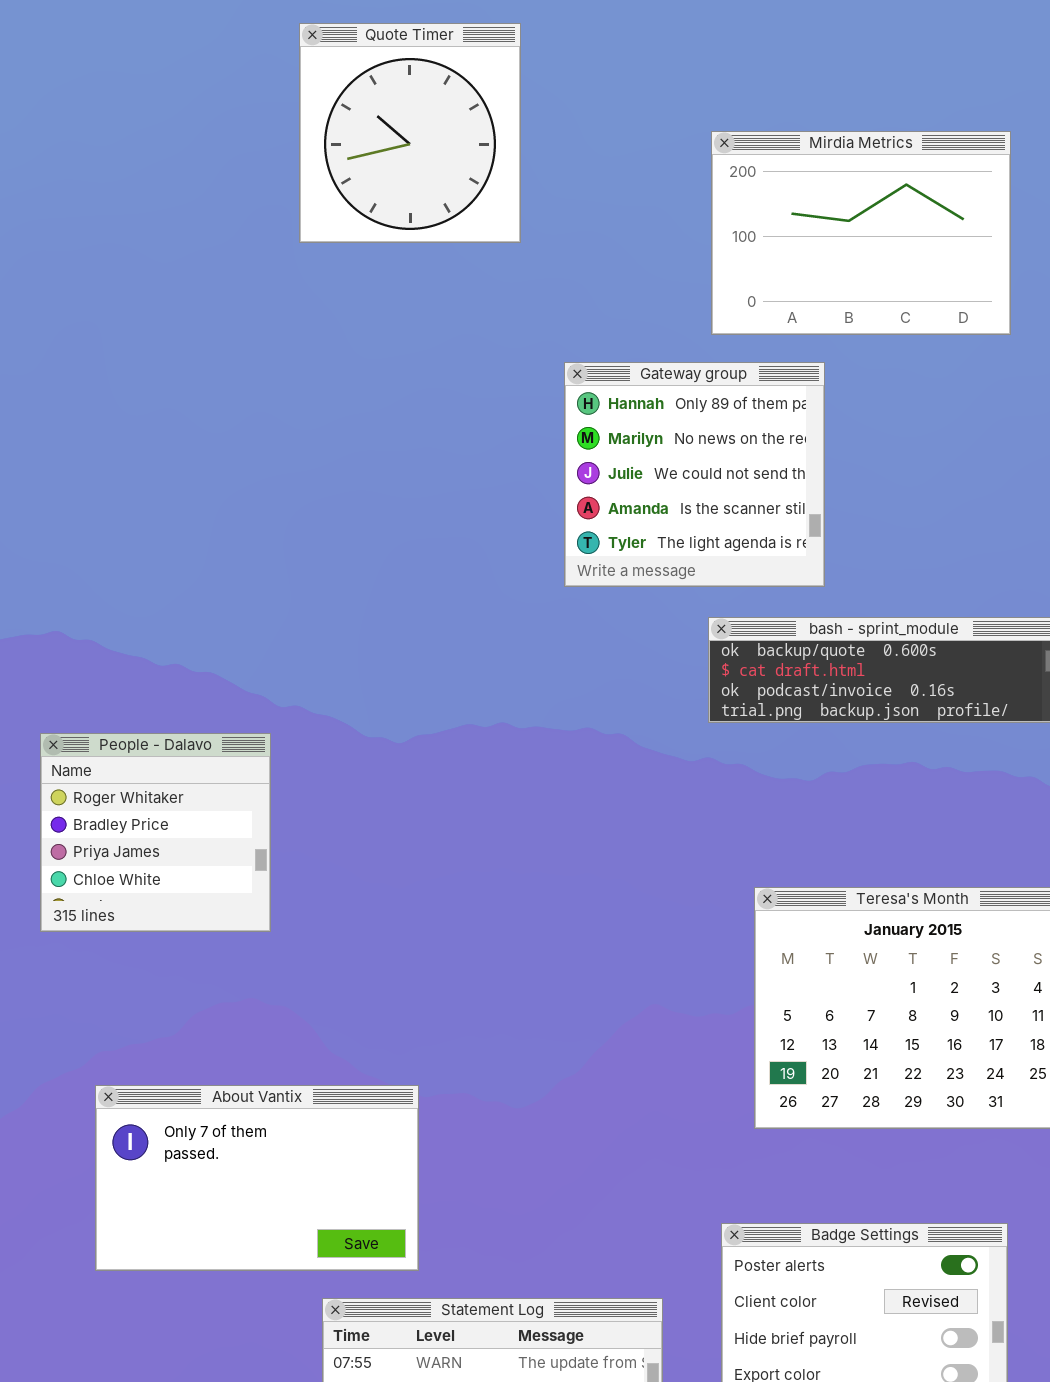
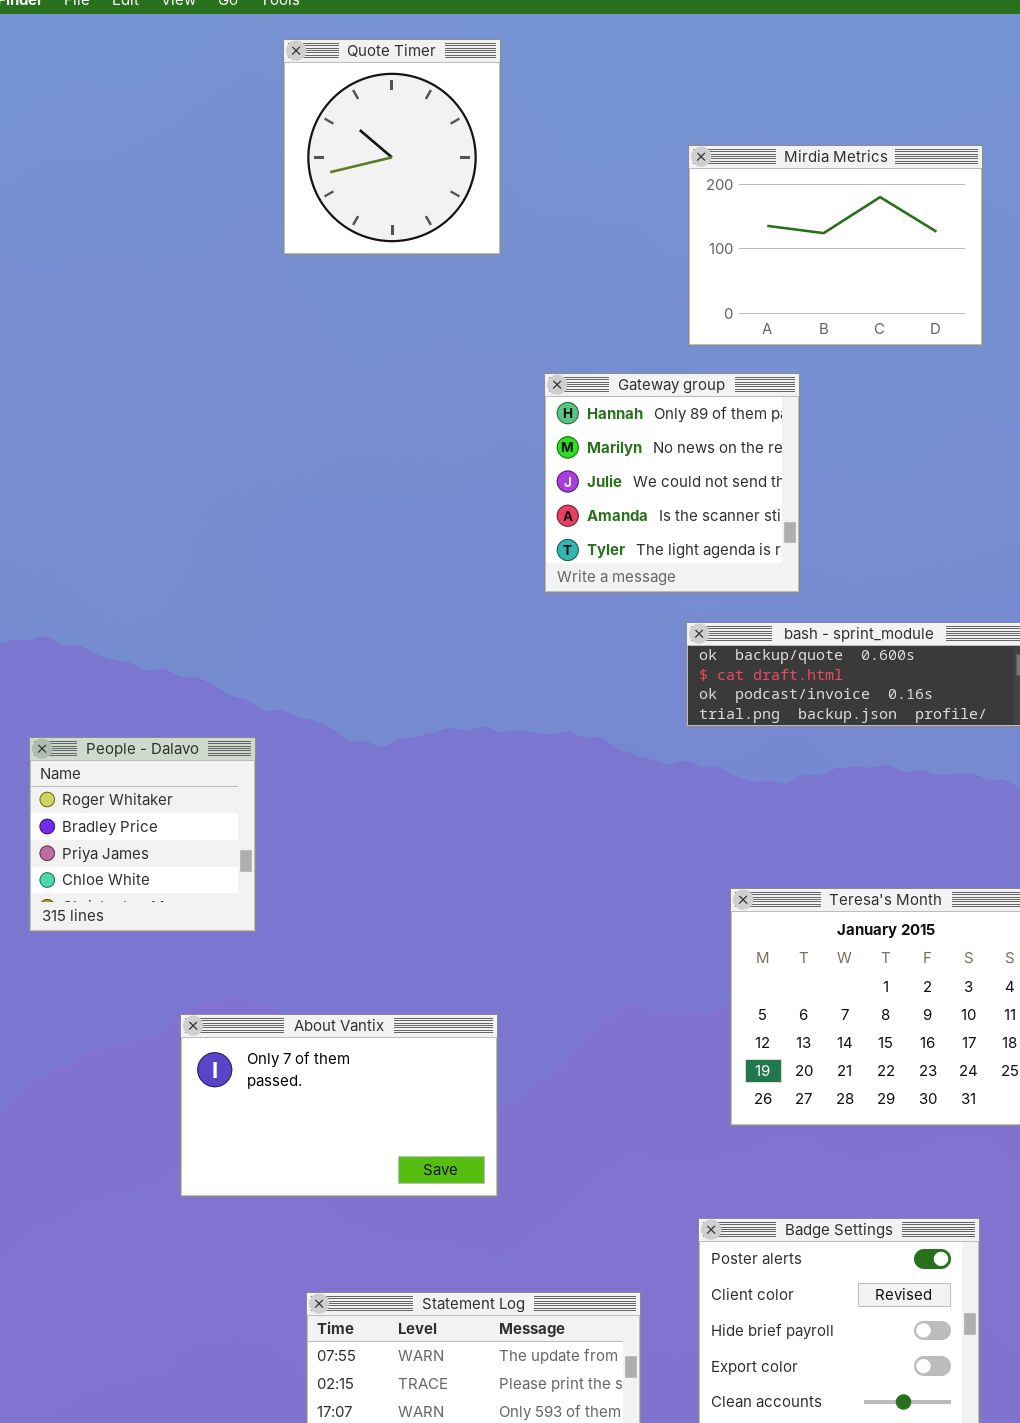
About Vantix: [95,1085,419,1271] -> [180,1014,498,1197], moved

